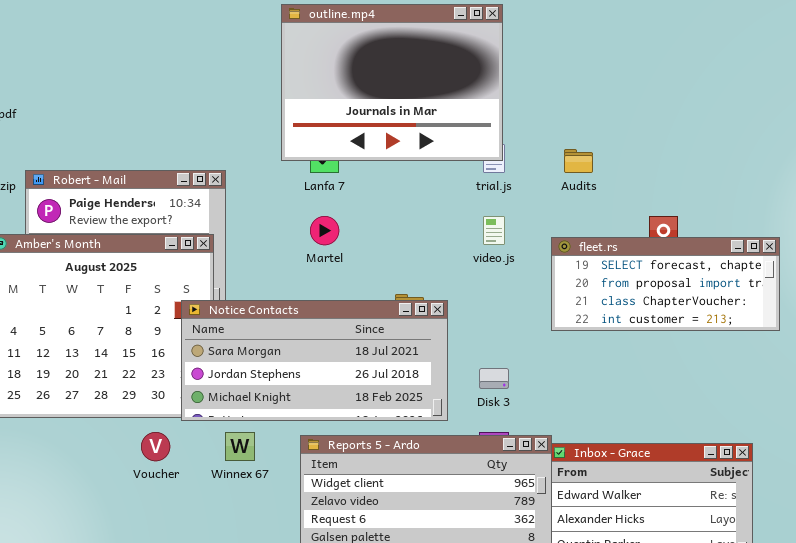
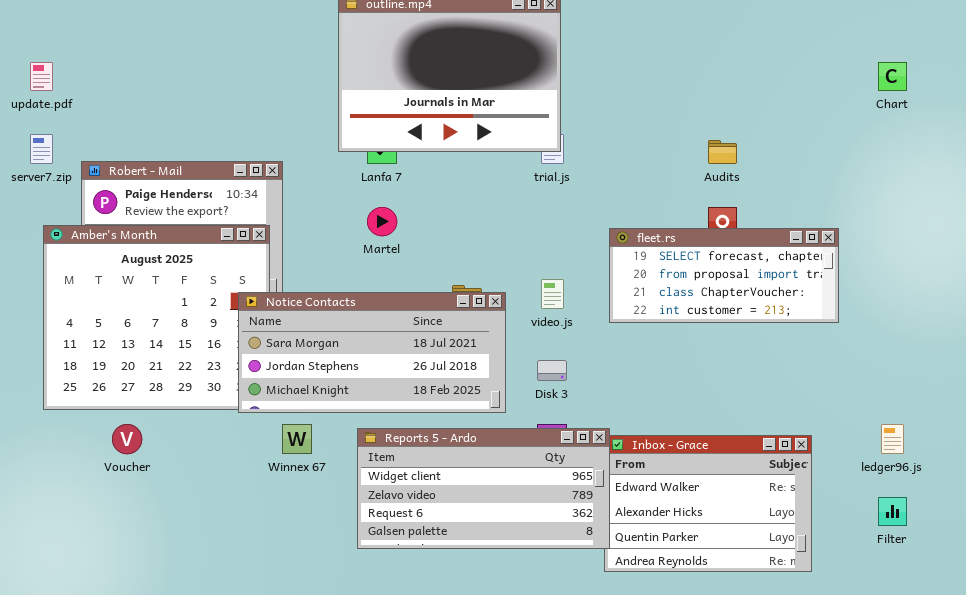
Audits: [564,149,593,173] -> [708,140,737,164], moved
video.js: [483,216,505,245] -> [541,279,564,309], moved
Voucher: [141,432,170,461] -> [112,424,142,454], moved

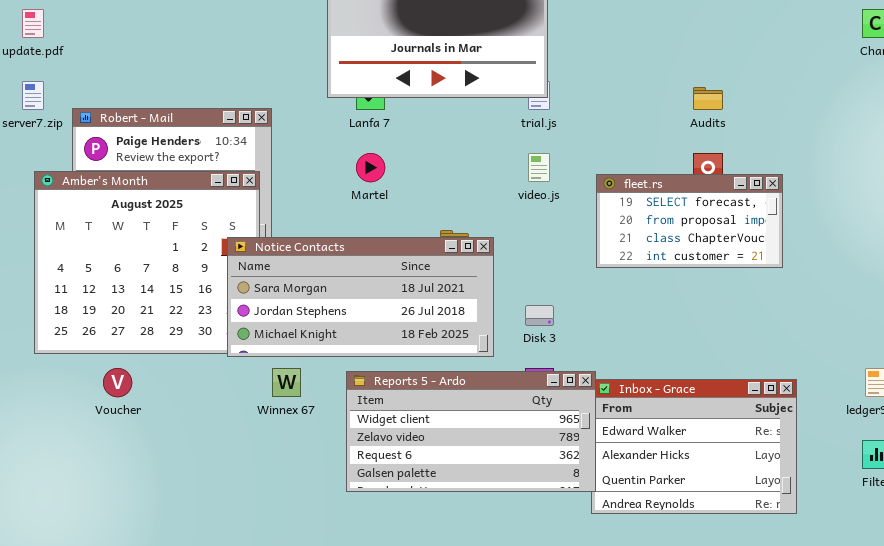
fleet.rs: [609,228,839,323] -> [596,174,783,268], resized
video.js: [541,279,564,309] -> [528,153,550,182], moved

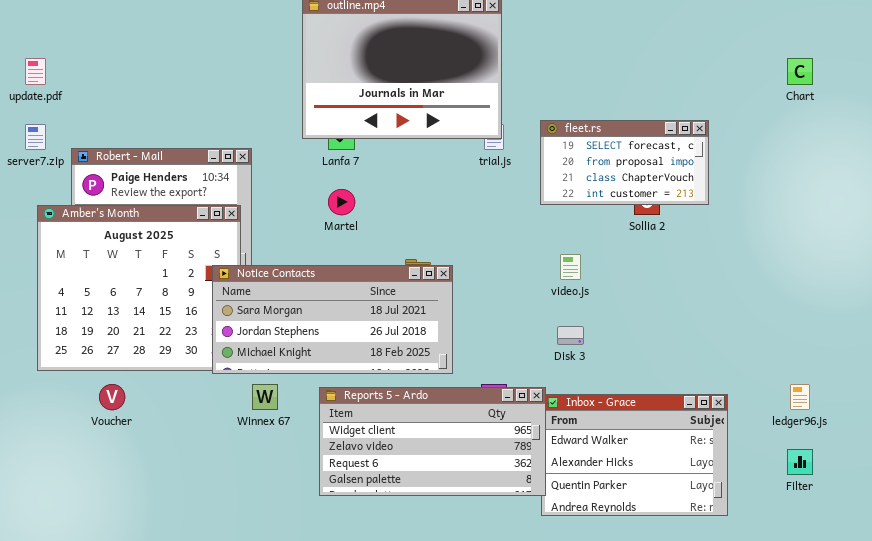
video.js: [528,153,550,182] -> [560,254,581,280], moved
fleet.rs: [596,174,783,268] -> [540,120,709,205], moved
Disk 3: [525,305,554,326] -> [557,326,584,345], moved

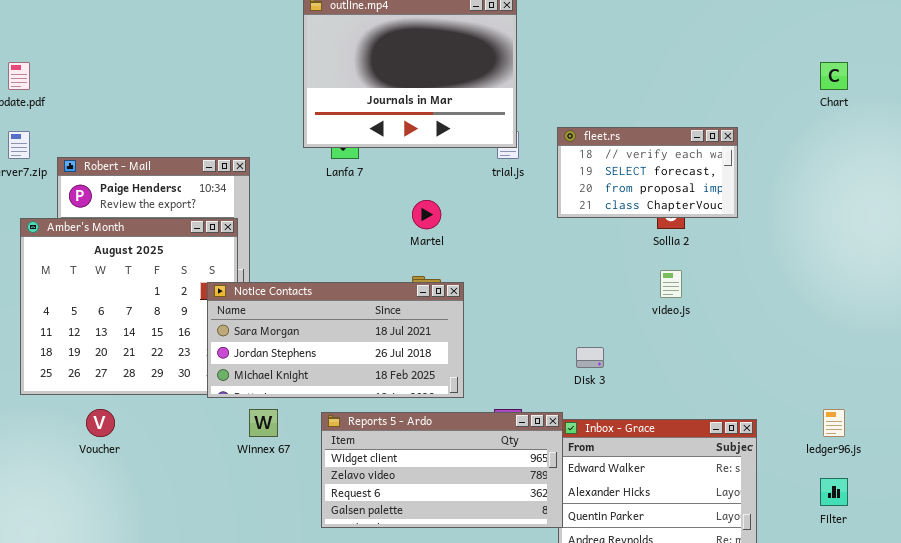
fleet.rs: [540,120,709,205] -> [557,127,738,218], scrolled up 1 row
Martel: [328,189,355,215] -> [412,200,441,229], moved
video.js: [560,254,581,280] -> [660,270,682,298], moved

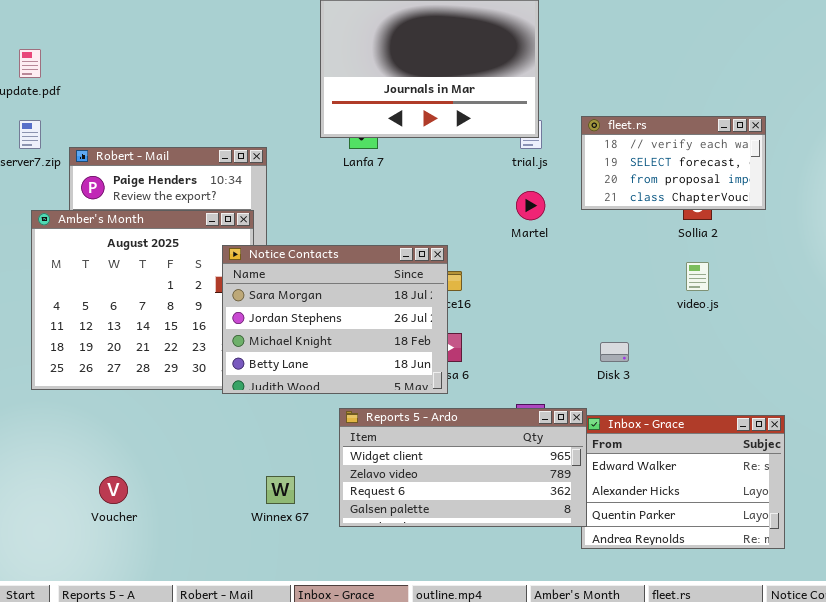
Martel: [412,200,441,229] -> [516,191,545,220], moved
Notice Contacts: [207,282,464,398] -> [222,245,448,394], resized
Voucher: [86,409,115,437] -> [99,476,128,504], moved
Winnex 67: [249,409,278,437] -> [266,476,295,504], moved

